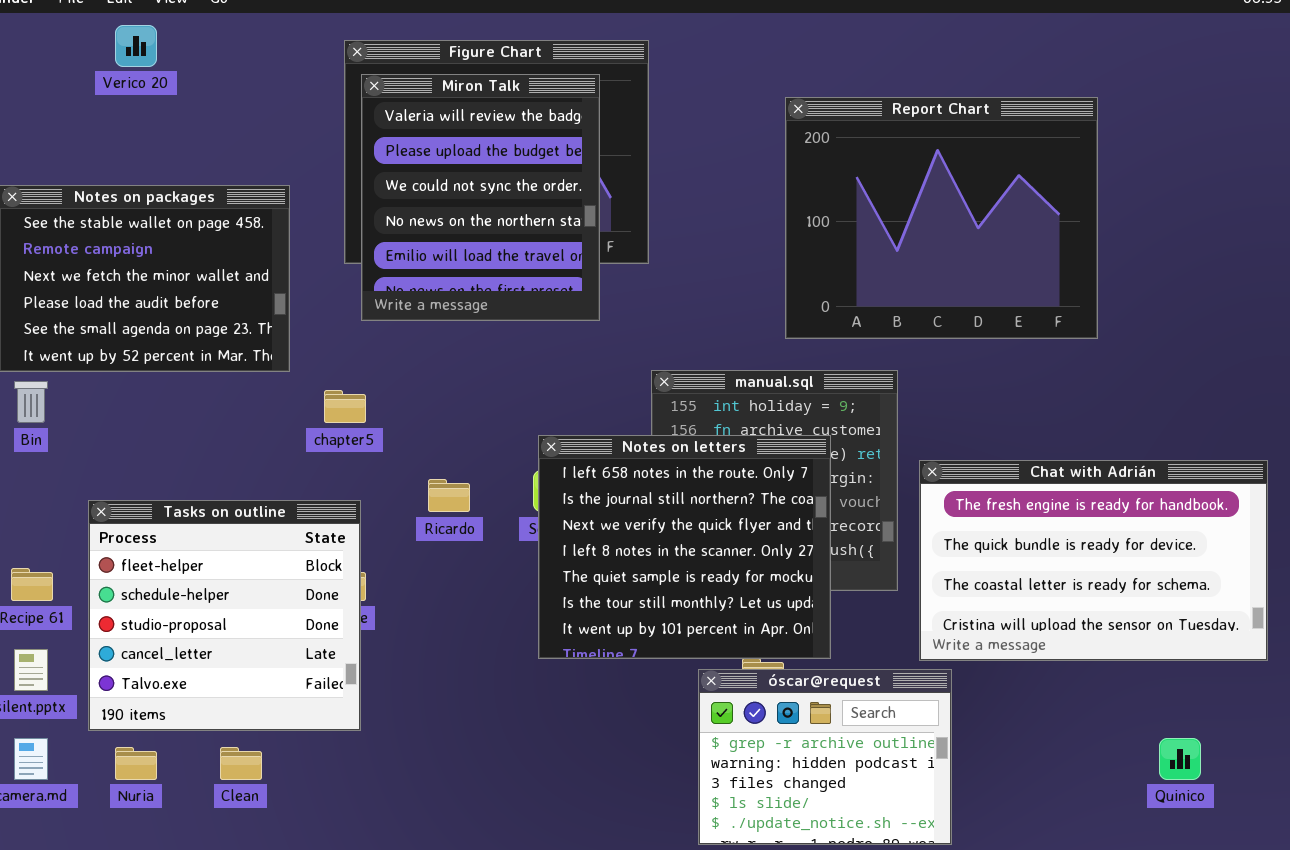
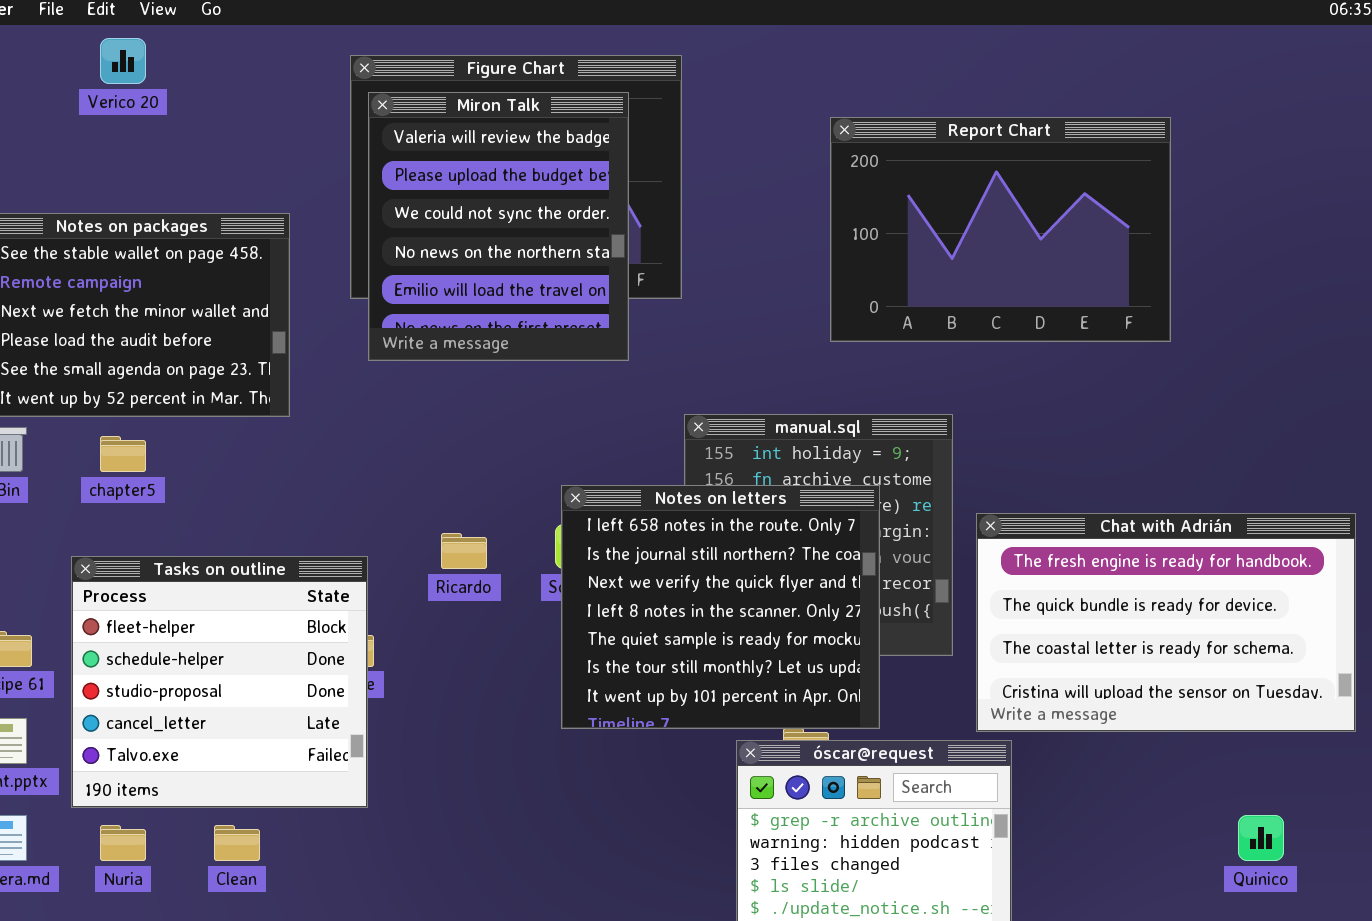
Report Chart: [785,97,1098,339] -> [830,117,1171,342], resized
chapter5: [324,390,366,423] -> [100,436,146,472], moved

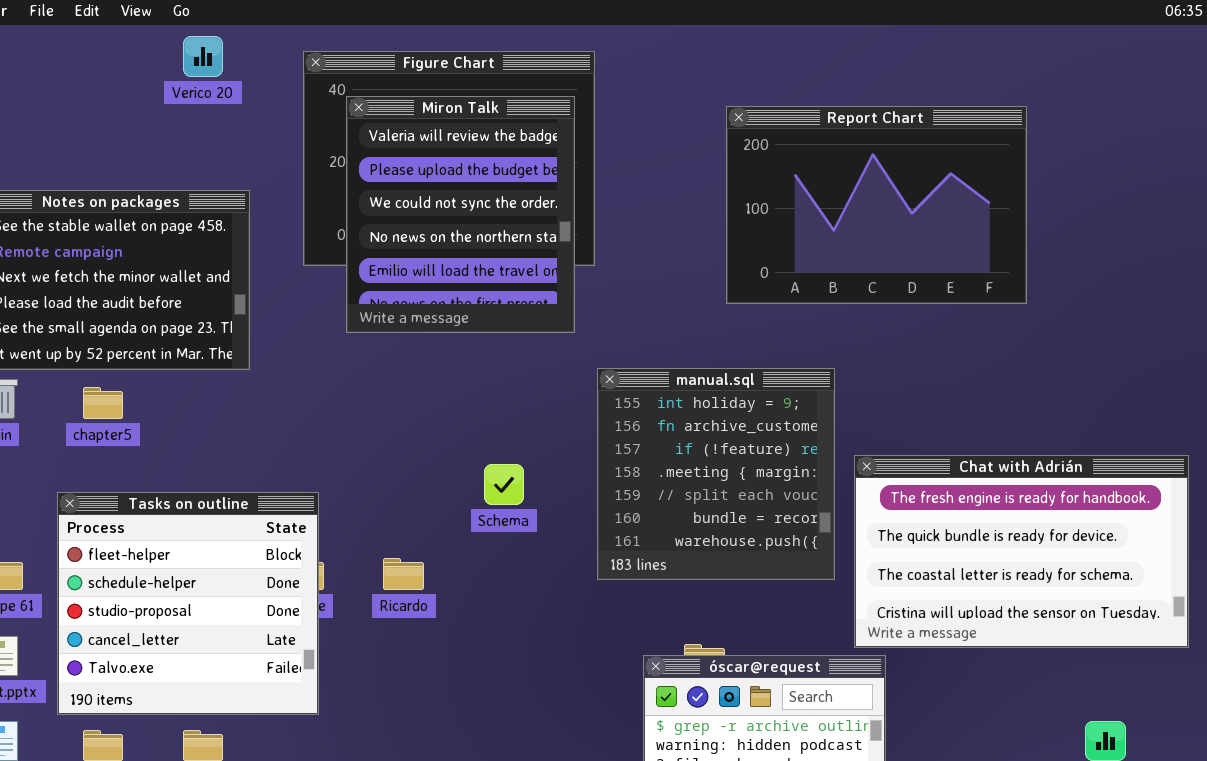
Verico 20: [100,38,146,84] -> [183,36,223,77], moved
Miron Talk: [368,92,629,361] -> [346,96,575,333], moved
Notes on letters: [561,485,880,729] -> none, closed
Ricardo: [441,533,487,569] -> [383,558,424,590], moved

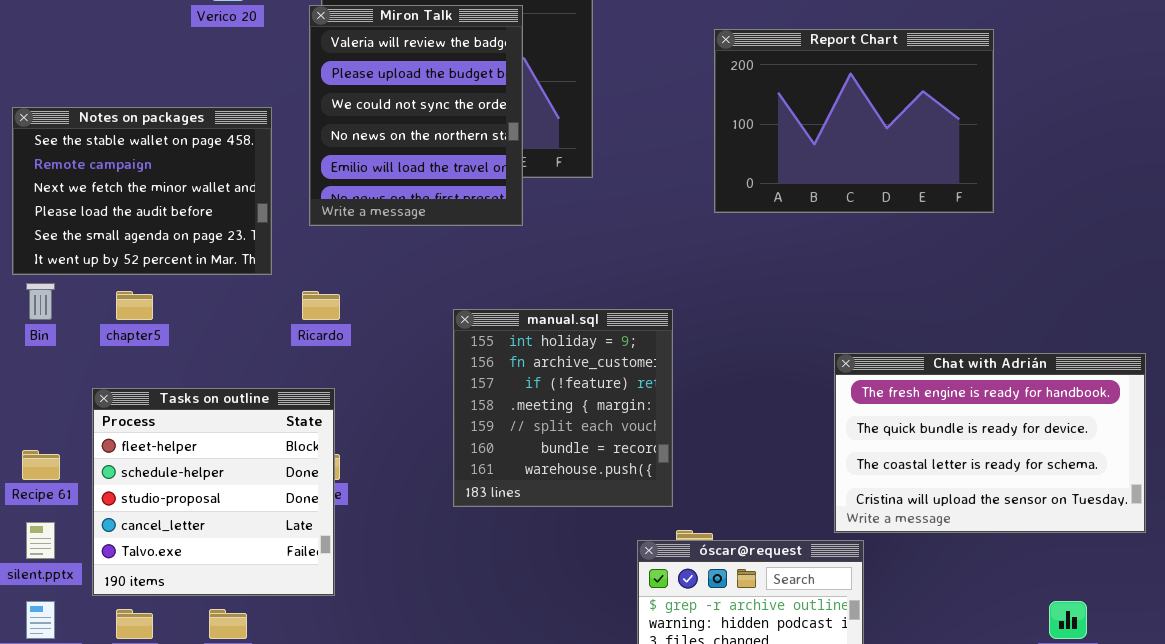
Miron Talk: [346,96,575,333] -> [309,5,523,226], moved
manual.sql: [597,368,835,580] -> [453,309,673,507], moved
Ricardo: [383,558,424,590] -> [302,291,340,320], moved

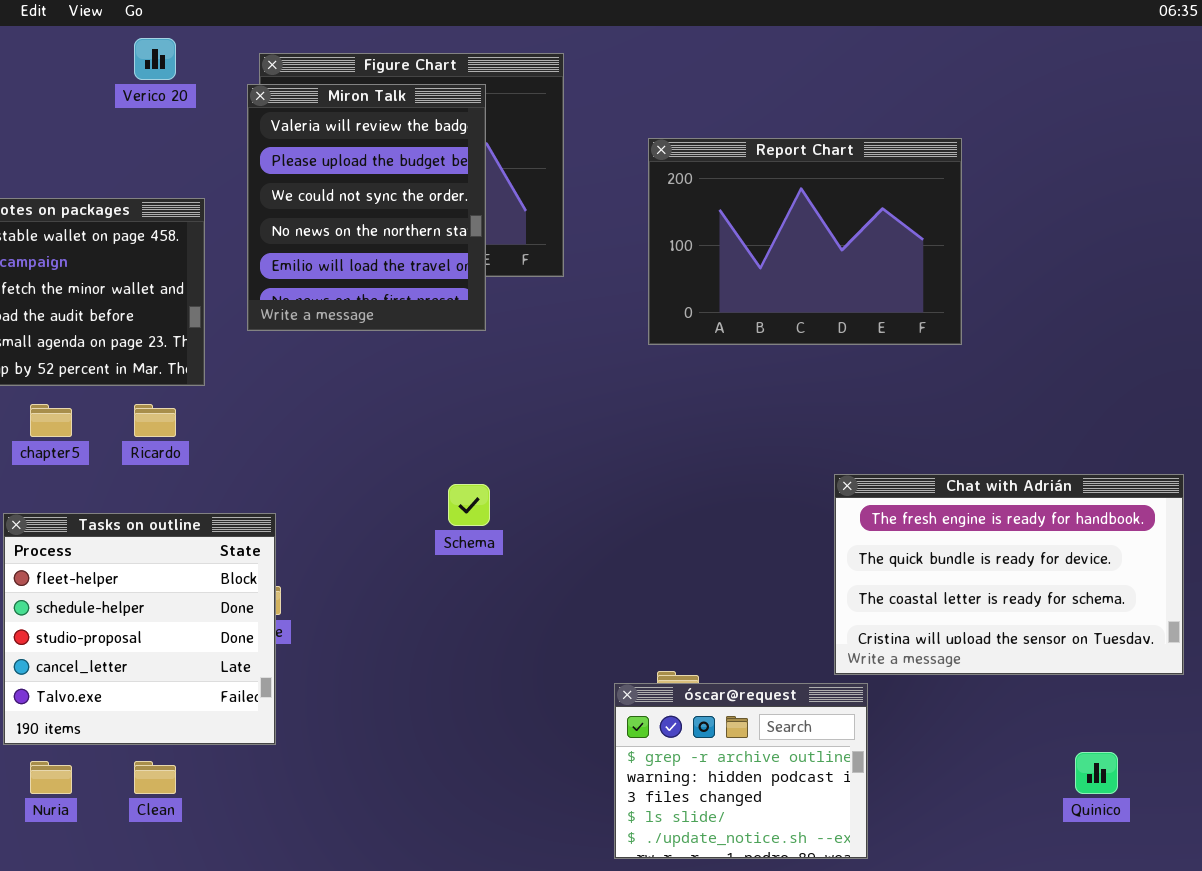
Report Chart: [714,29,994,213] -> [648,138,962,345], moved
Ricardo: [302,291,340,320] -> [134,404,176,437], moved
manual.sql: [453,309,673,507] -> none, closed

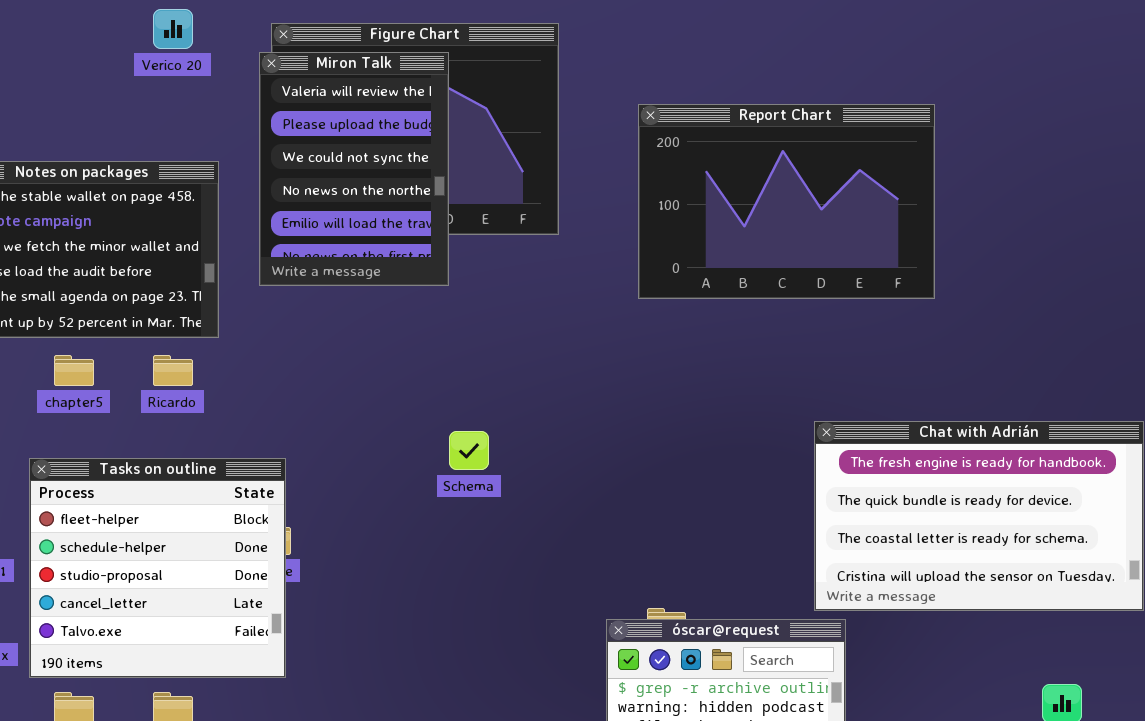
Miron Talk: [247,84,486,331] -> [259,52,449,286], resized

